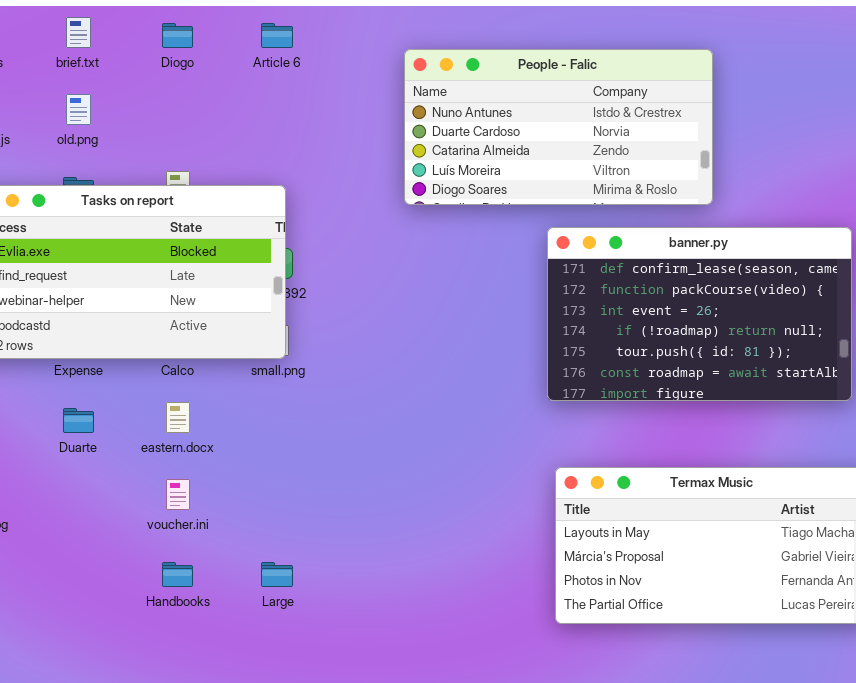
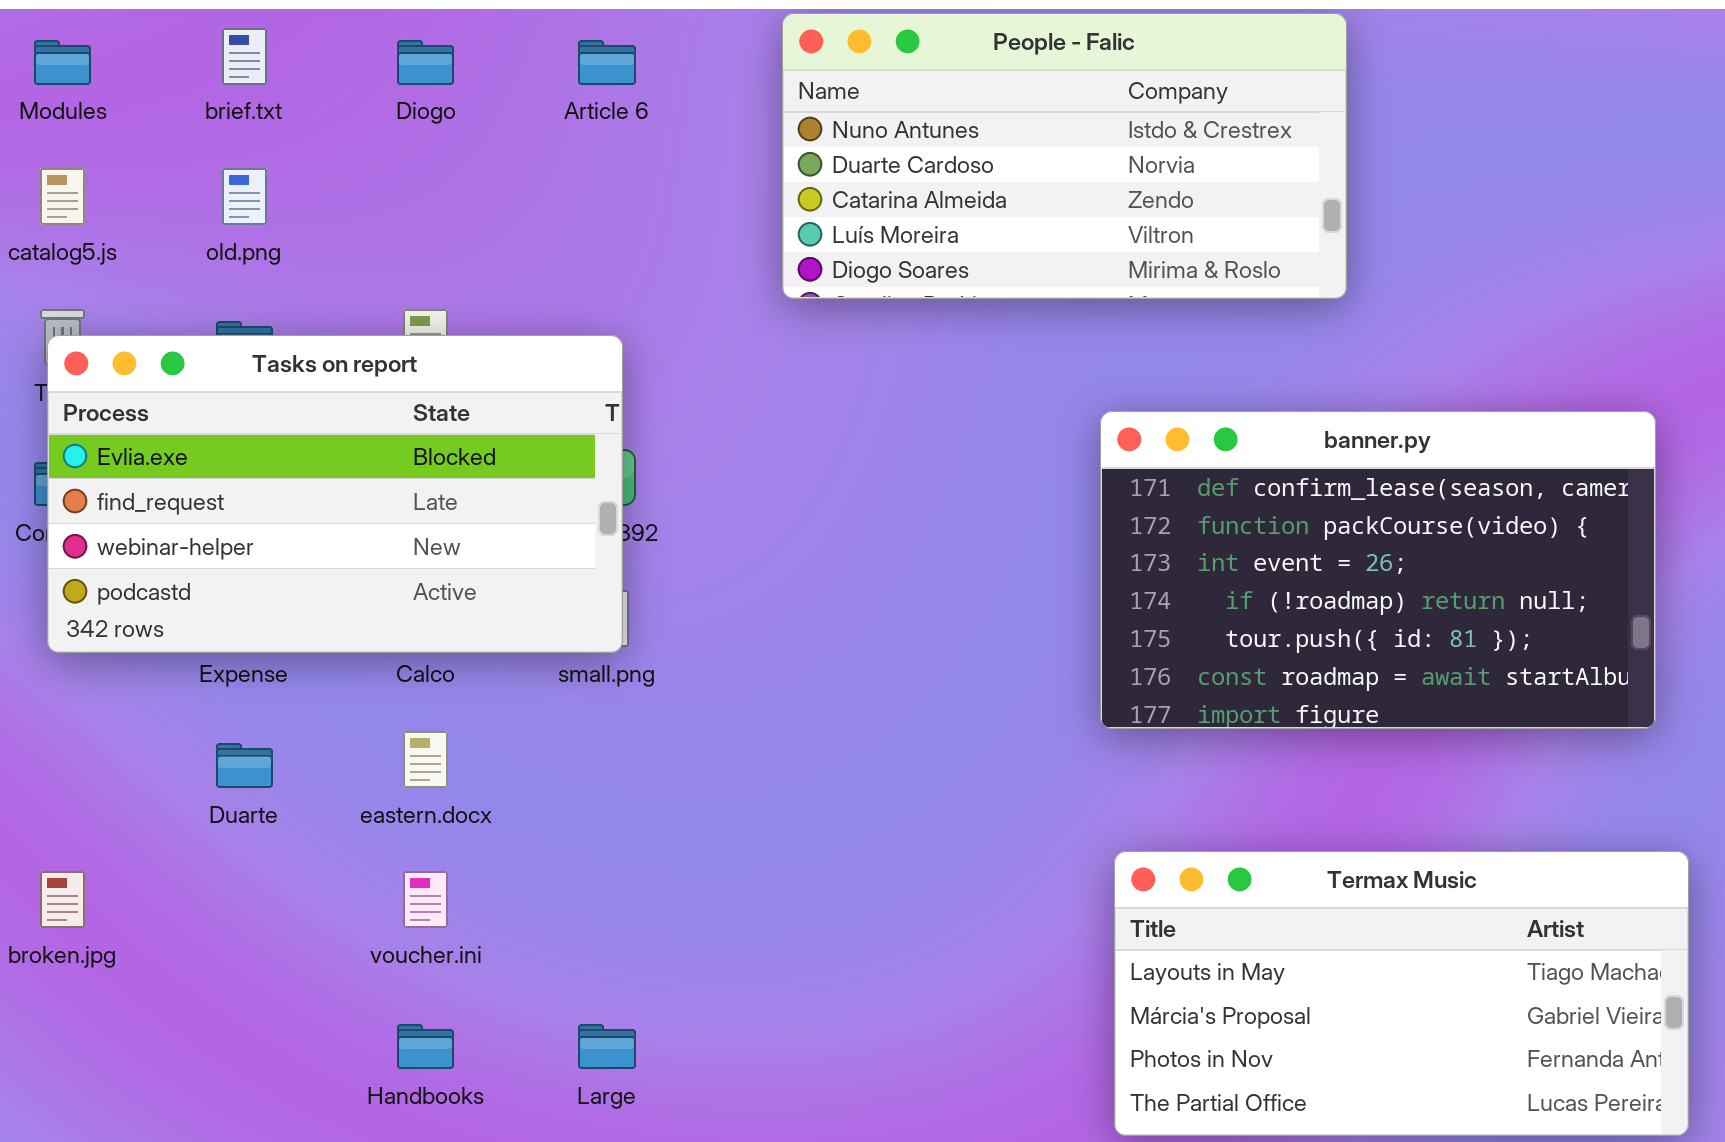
People - Falic: [404,49,713,205] -> [782,13,1347,299], moved

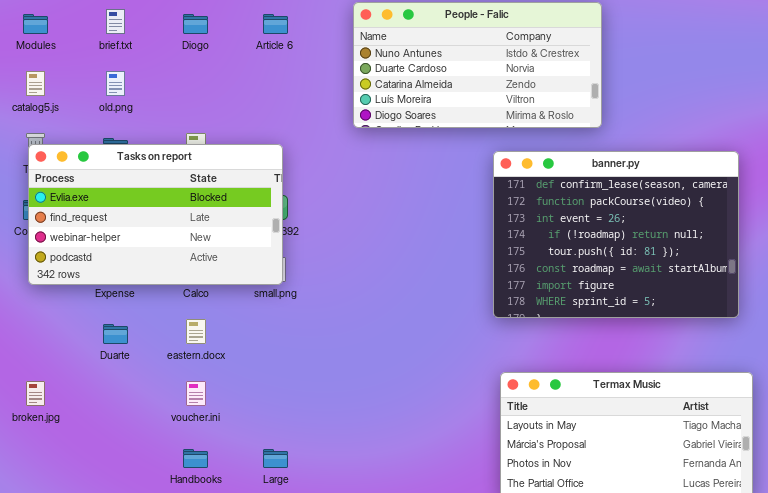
banner.py: [1100,411,1656,729] -> [493,151,739,318], resized

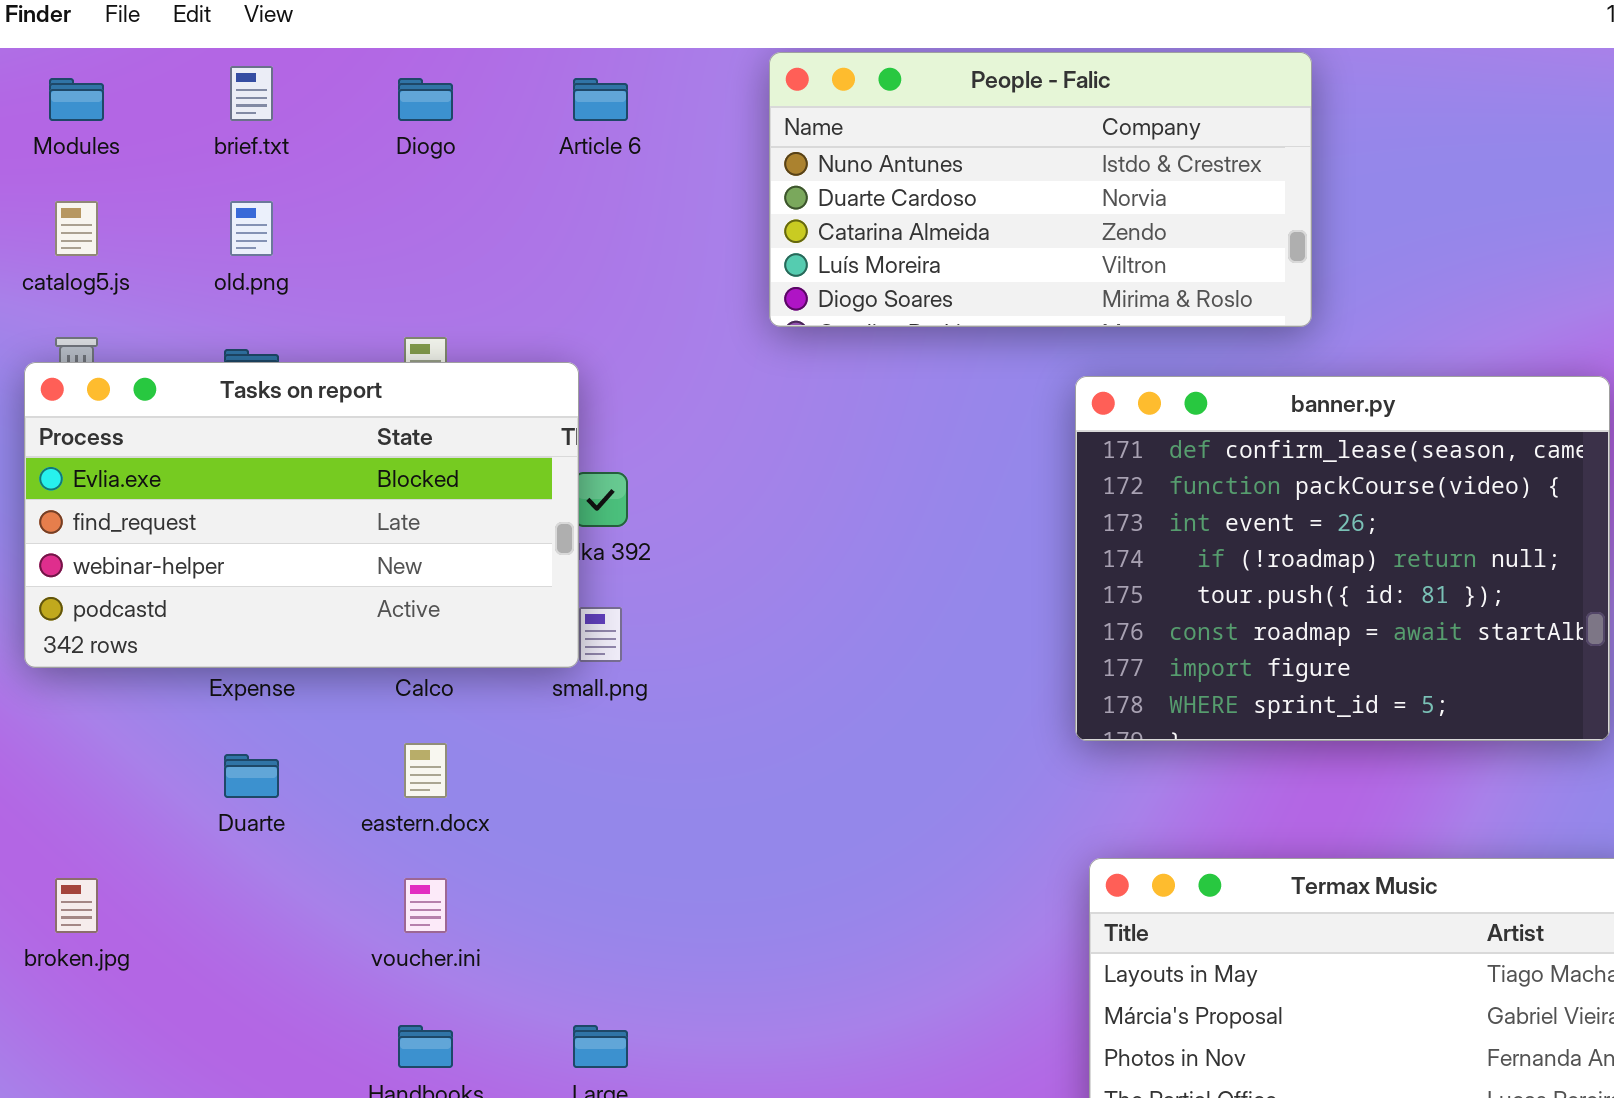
Tasks on report: [28,144,283,285] -> [24,362,579,668], moved

